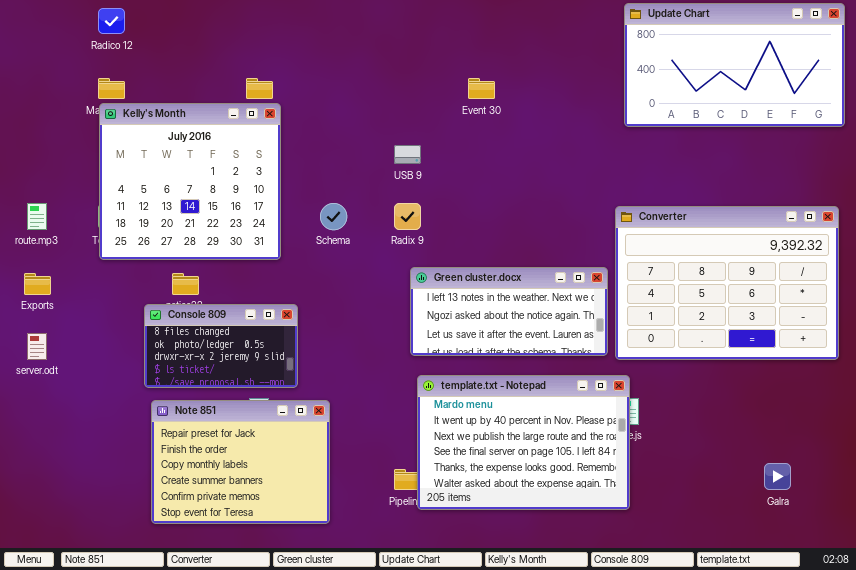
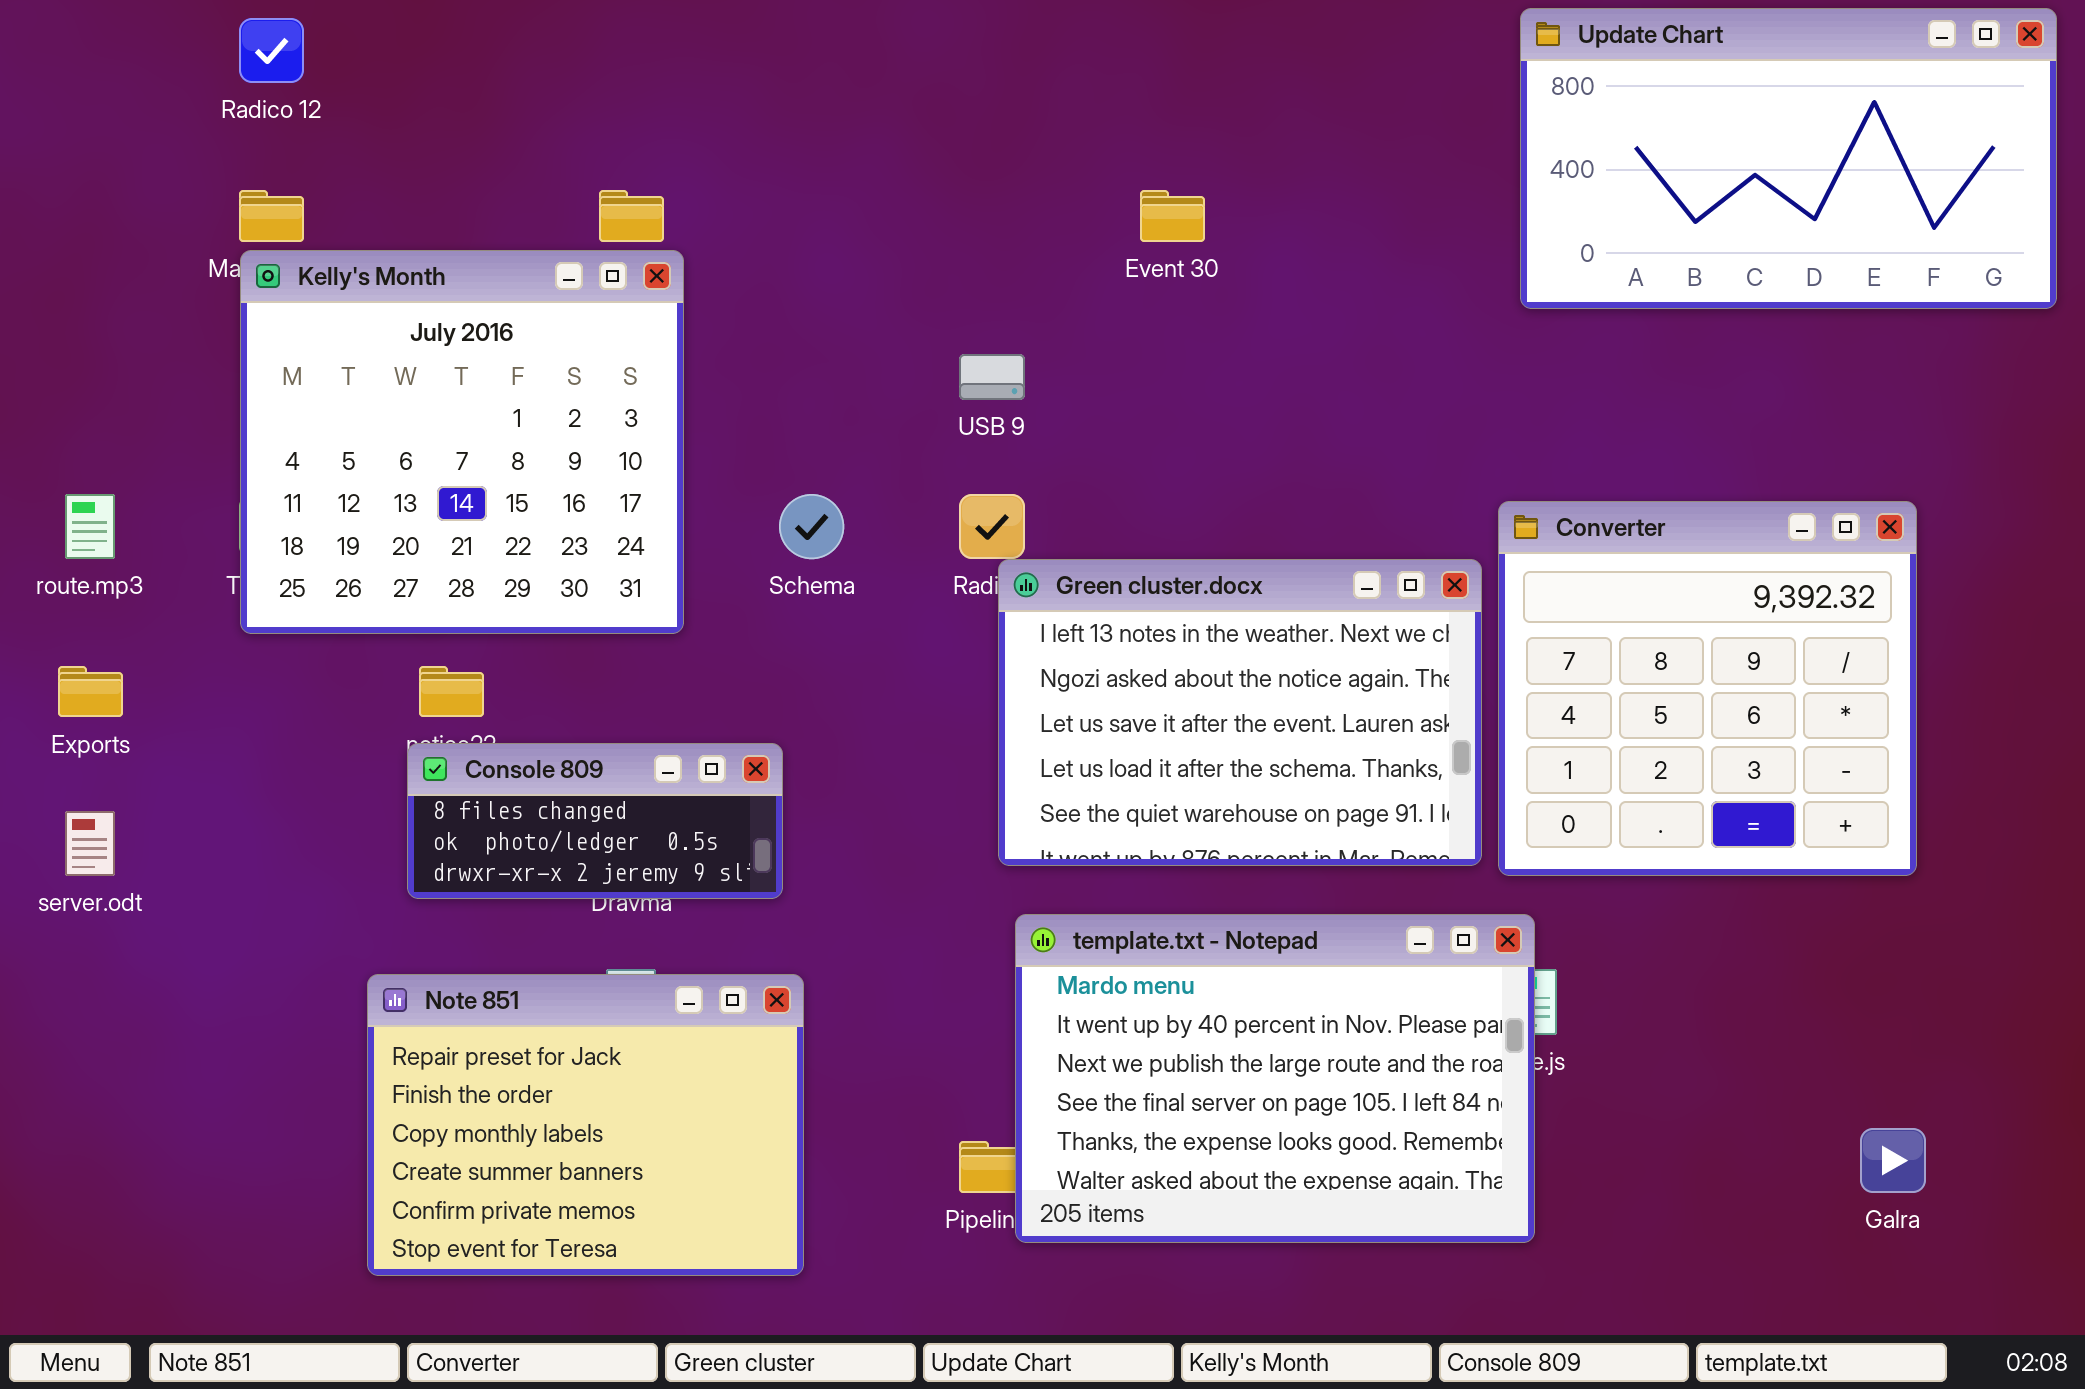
Converter: [615,206,839,360] -> [1498,501,1917,876], resized
Green cluster.docx: [410,267,608,356] -> [998,559,1482,866], resized
Console 809: [144,304,298,388] -> [407,743,783,899], moved, resized

